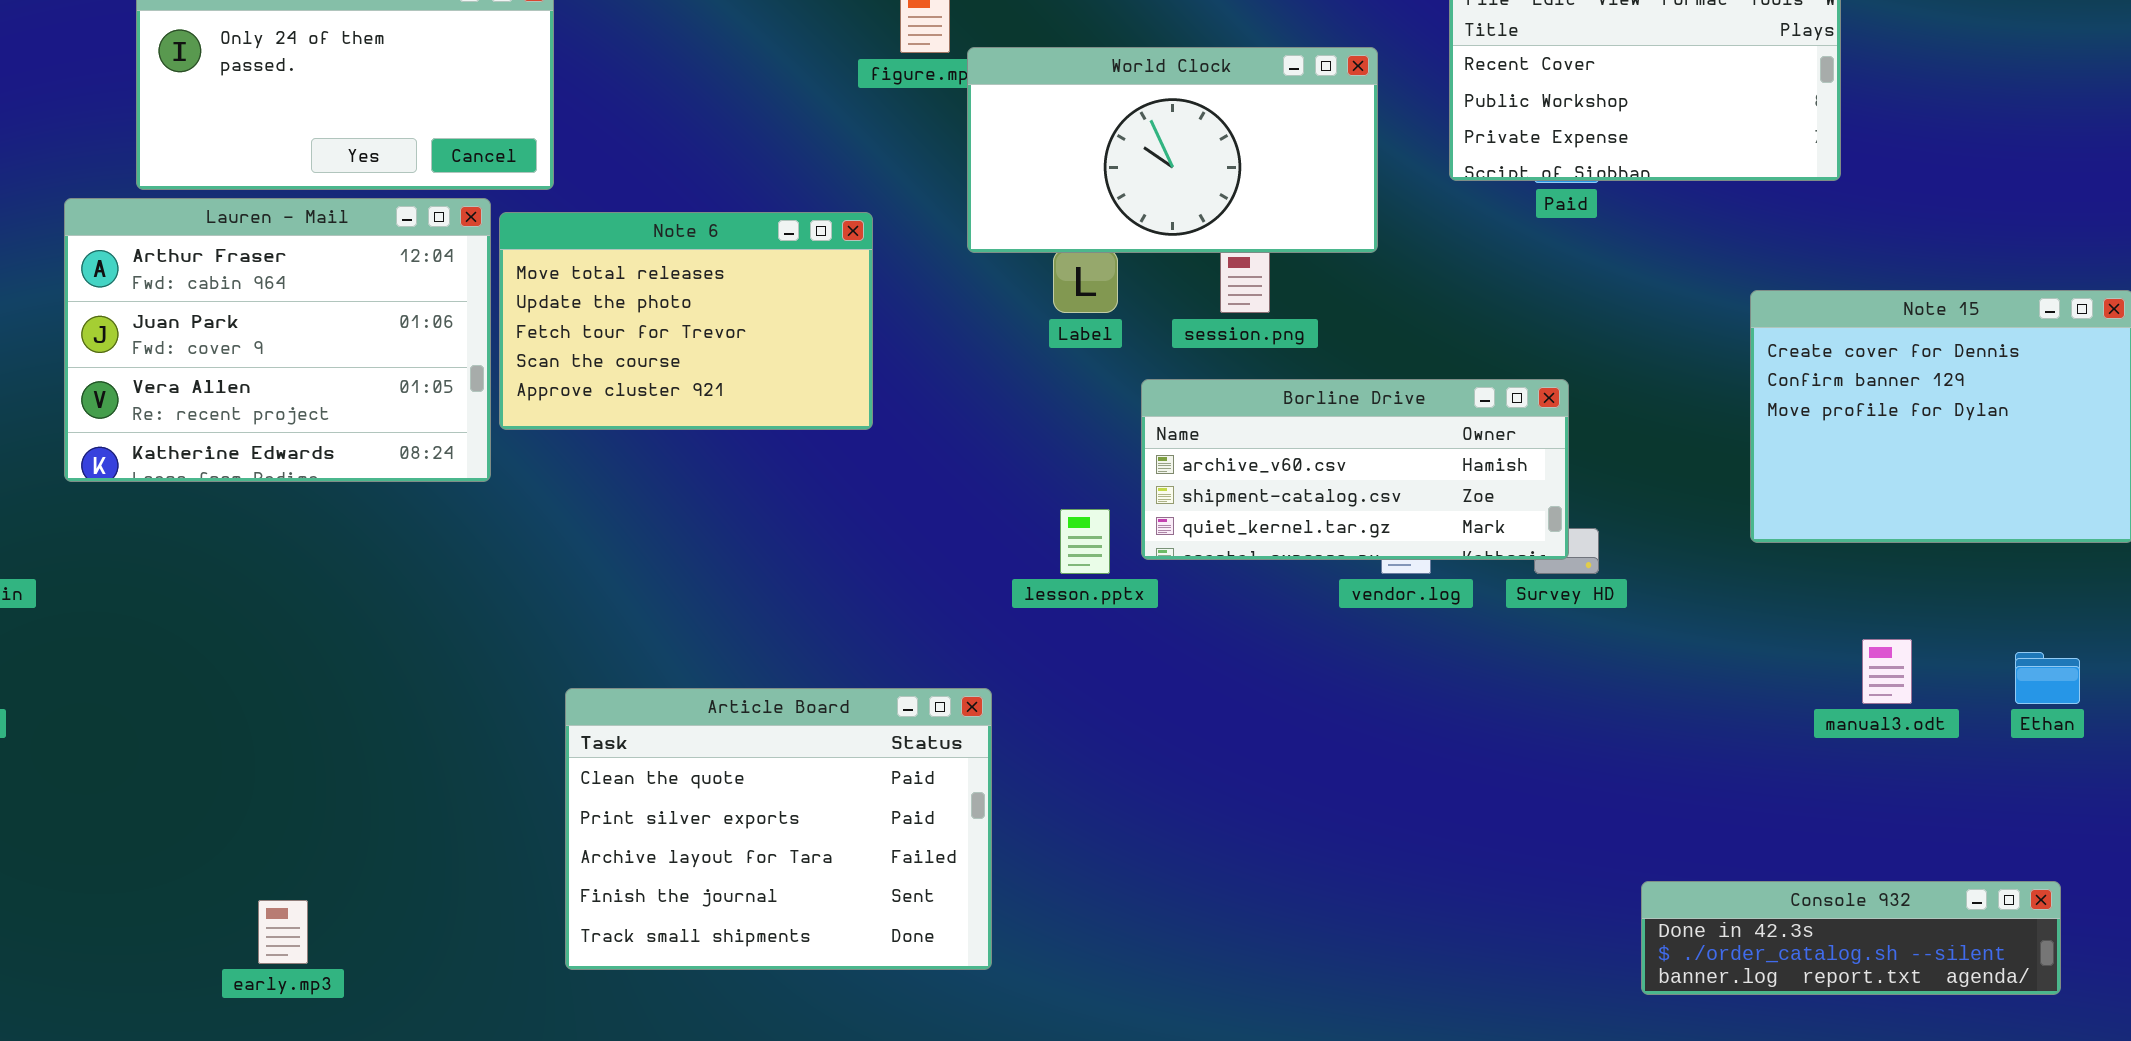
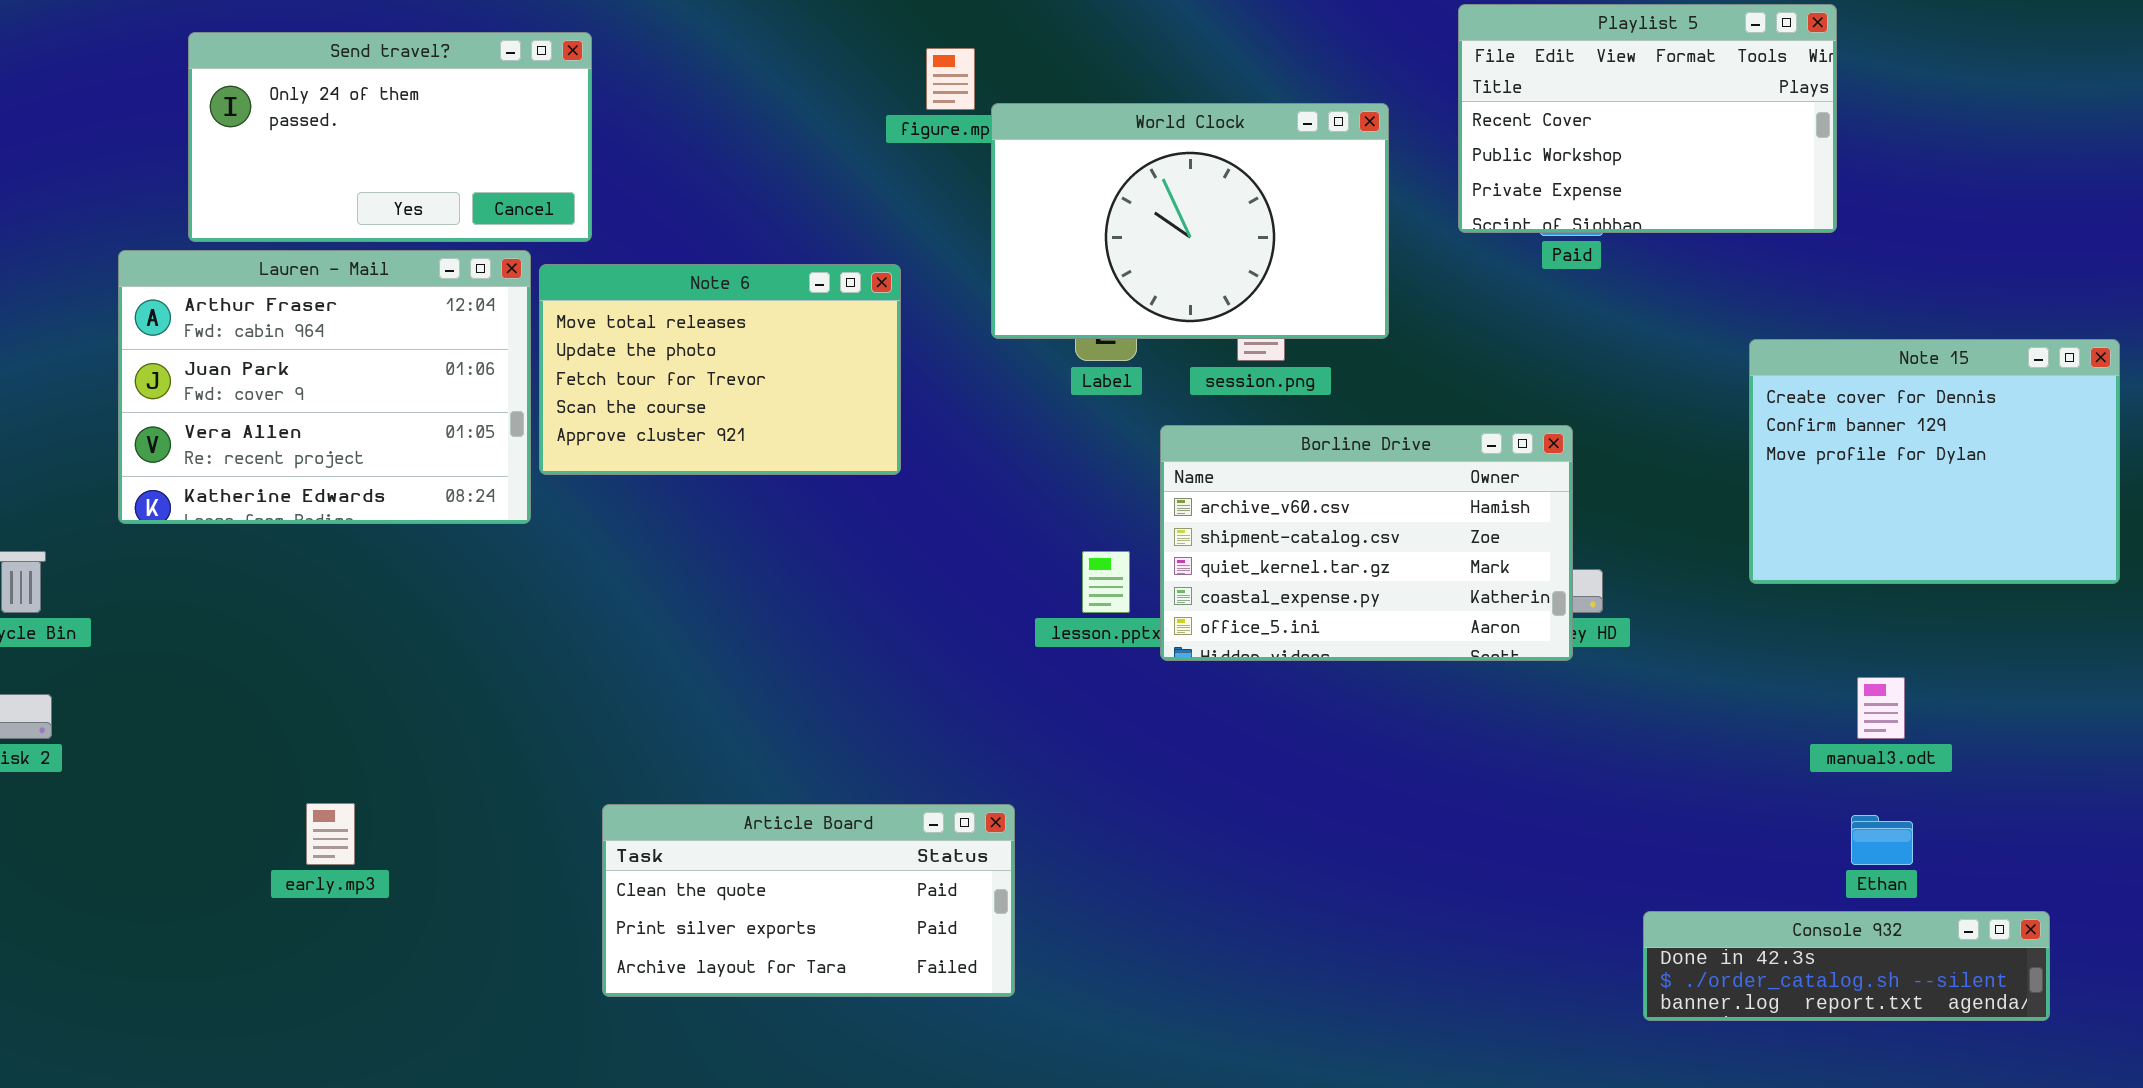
World Clock: [967,47,1378,253] -> [991,103,1389,339], resized
Borline Drive: [1141,379,1569,560] -> [1160,425,1573,661], resized
Ethan: [2015,652,2080,704] -> [1851,815,1913,865], moved
Article Board: [565,688,992,970] -> [602,804,1015,997], resized
early.mp3: [258,900,308,964] -> [306,803,355,865], moved

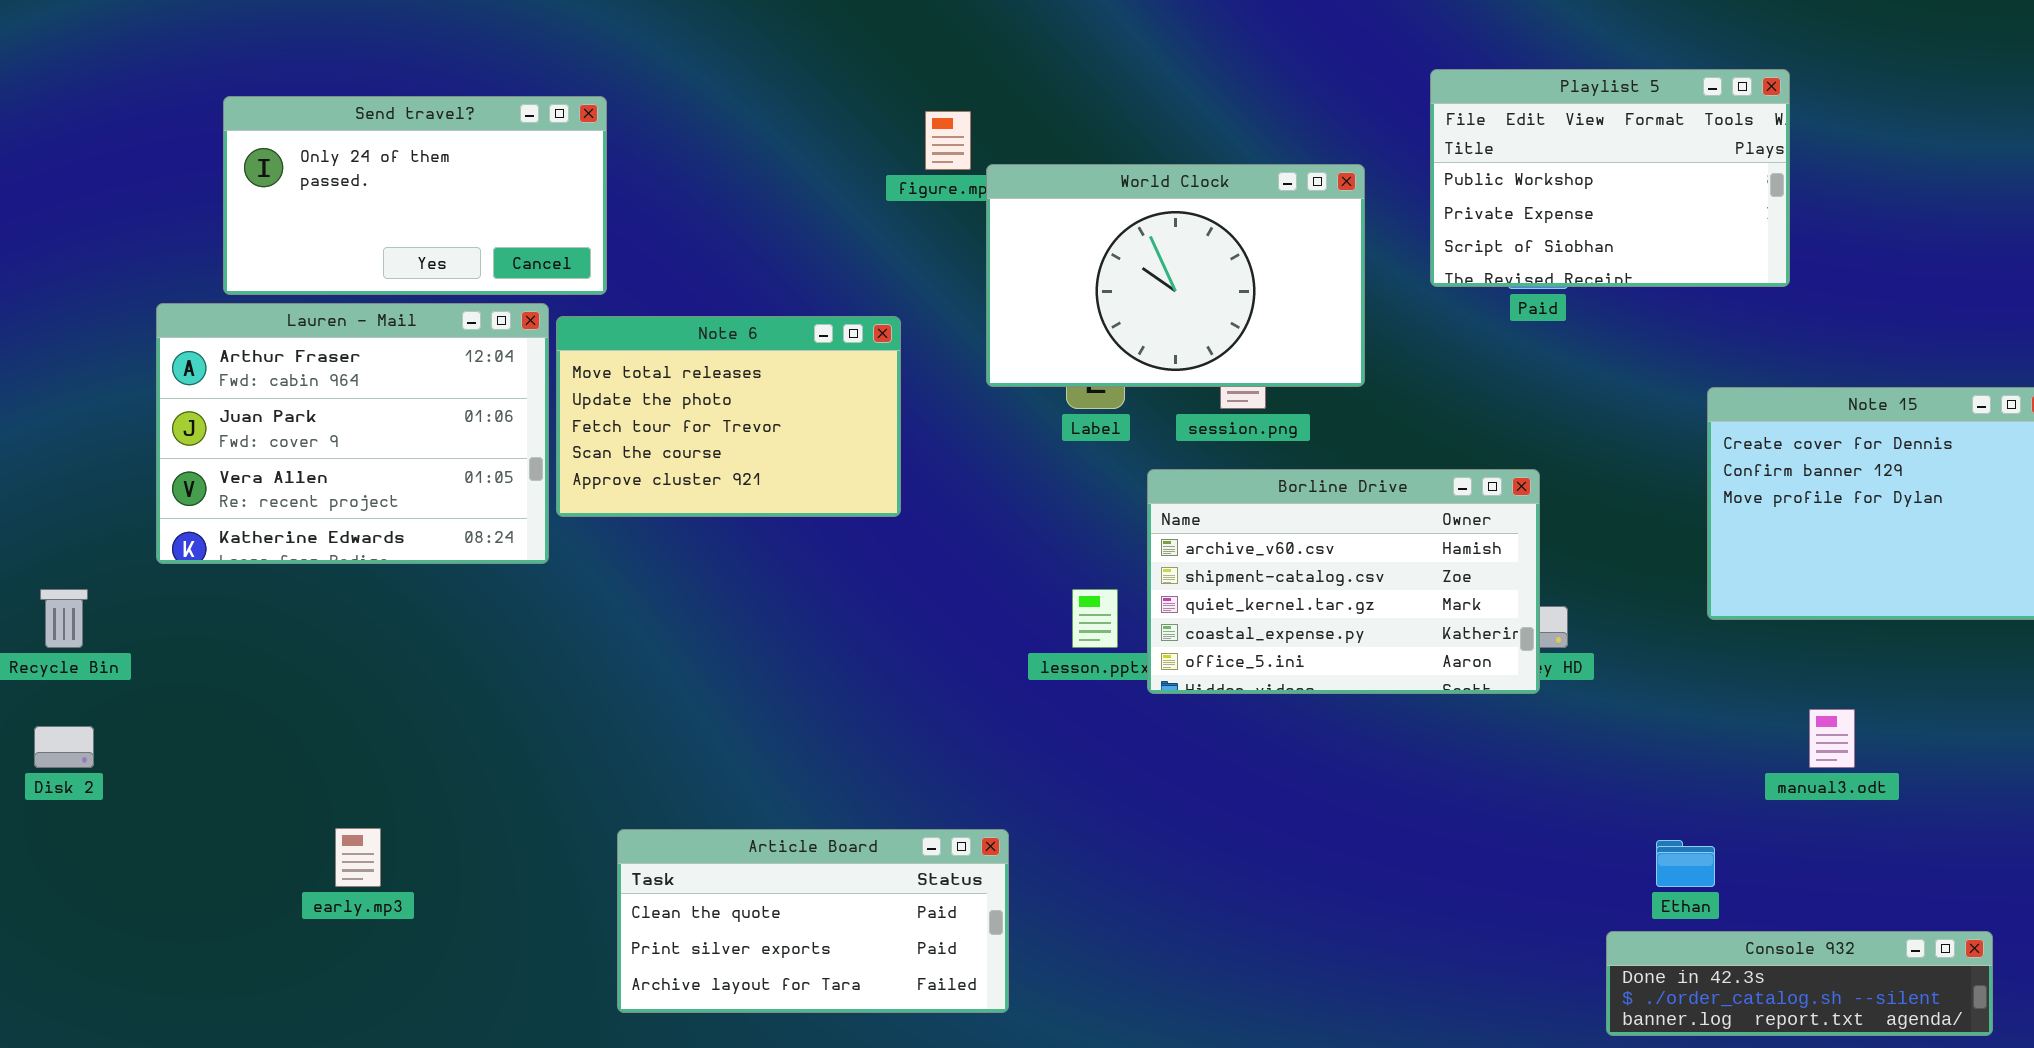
Playlist 5: [1458,4,1837,233] -> [1430,69,1790,287], scrolled down 1 row
Ethan: [1851,815,1913,865] -> [1656,840,1715,887], moved

